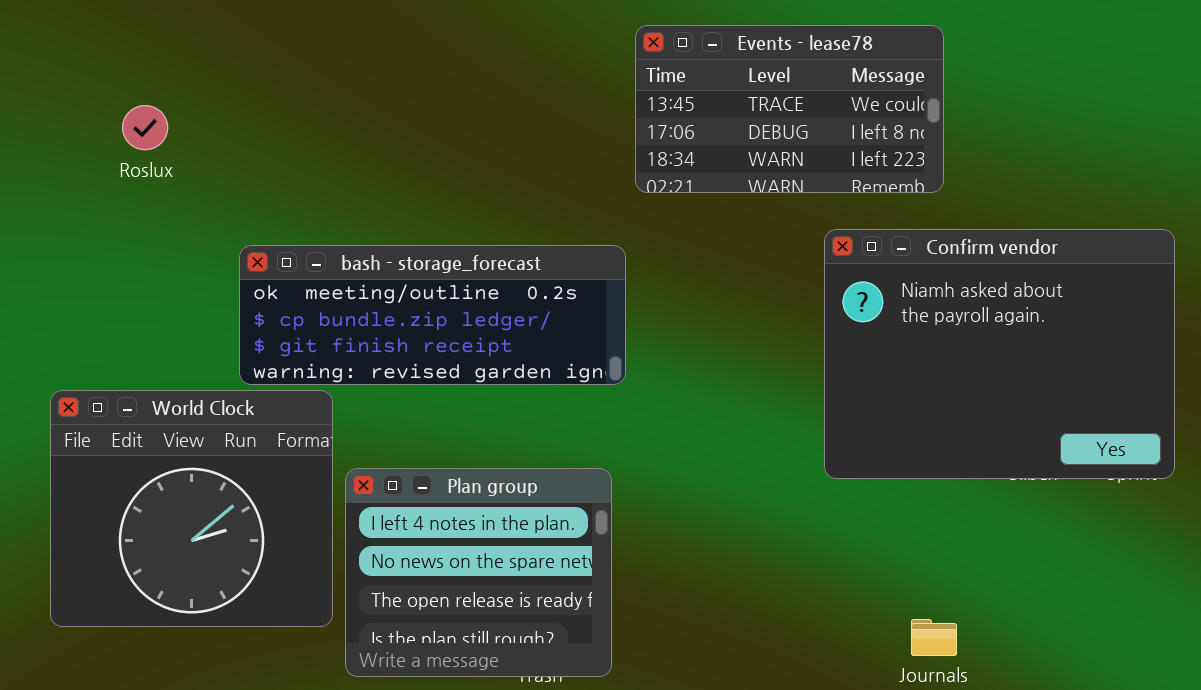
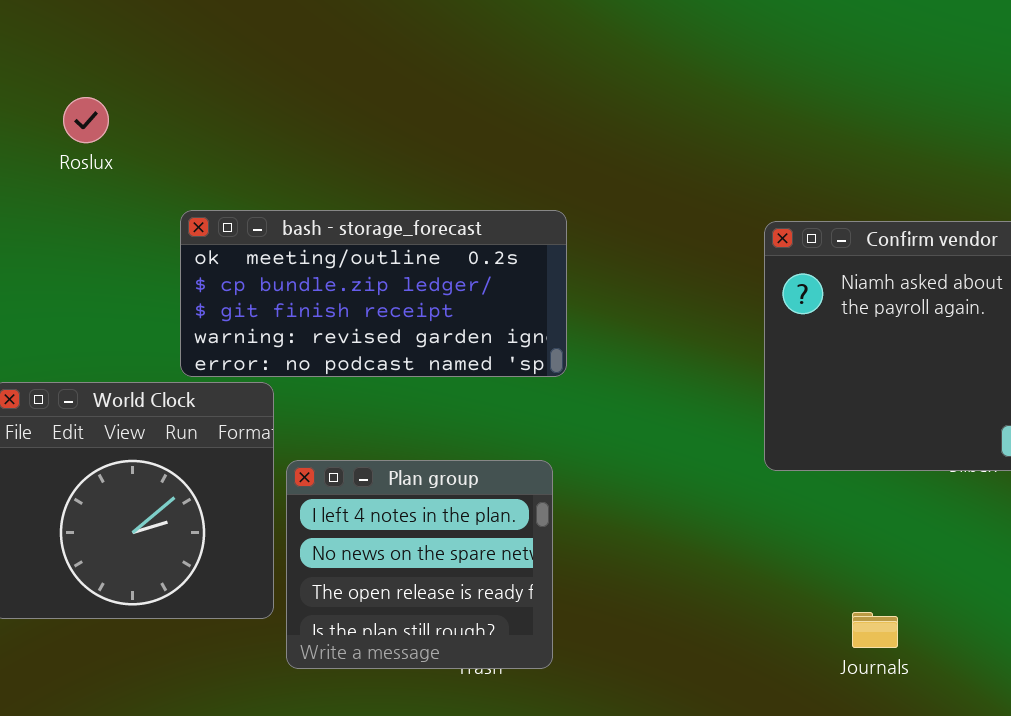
Events - lease78: [635,25,944,193] -> none, closed
bash - storage_forecast: [239,245,626,385] -> [180,210,567,377], resized

